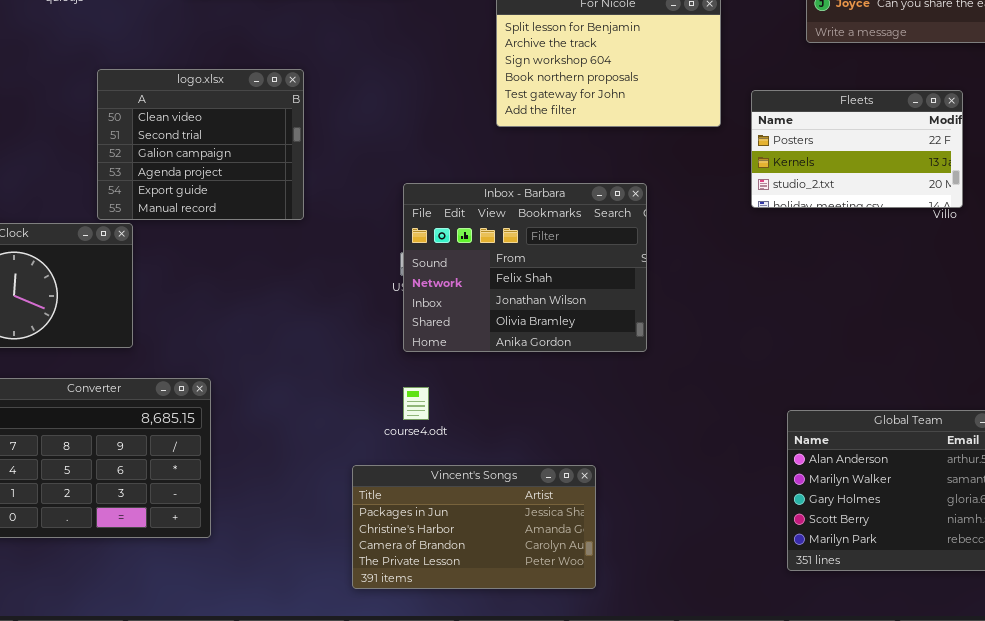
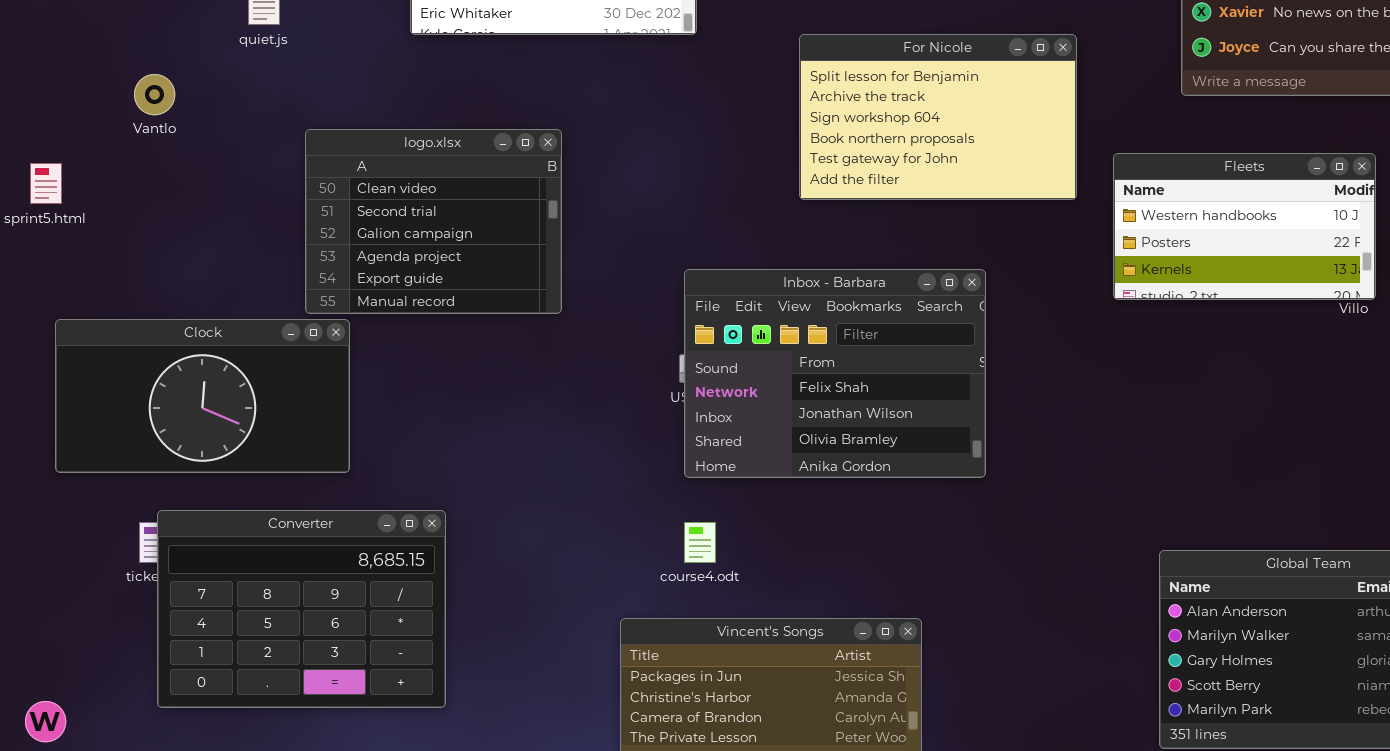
Fleets: [751,90,963,208] -> [1113,153,1376,300], scrolled up 1 row

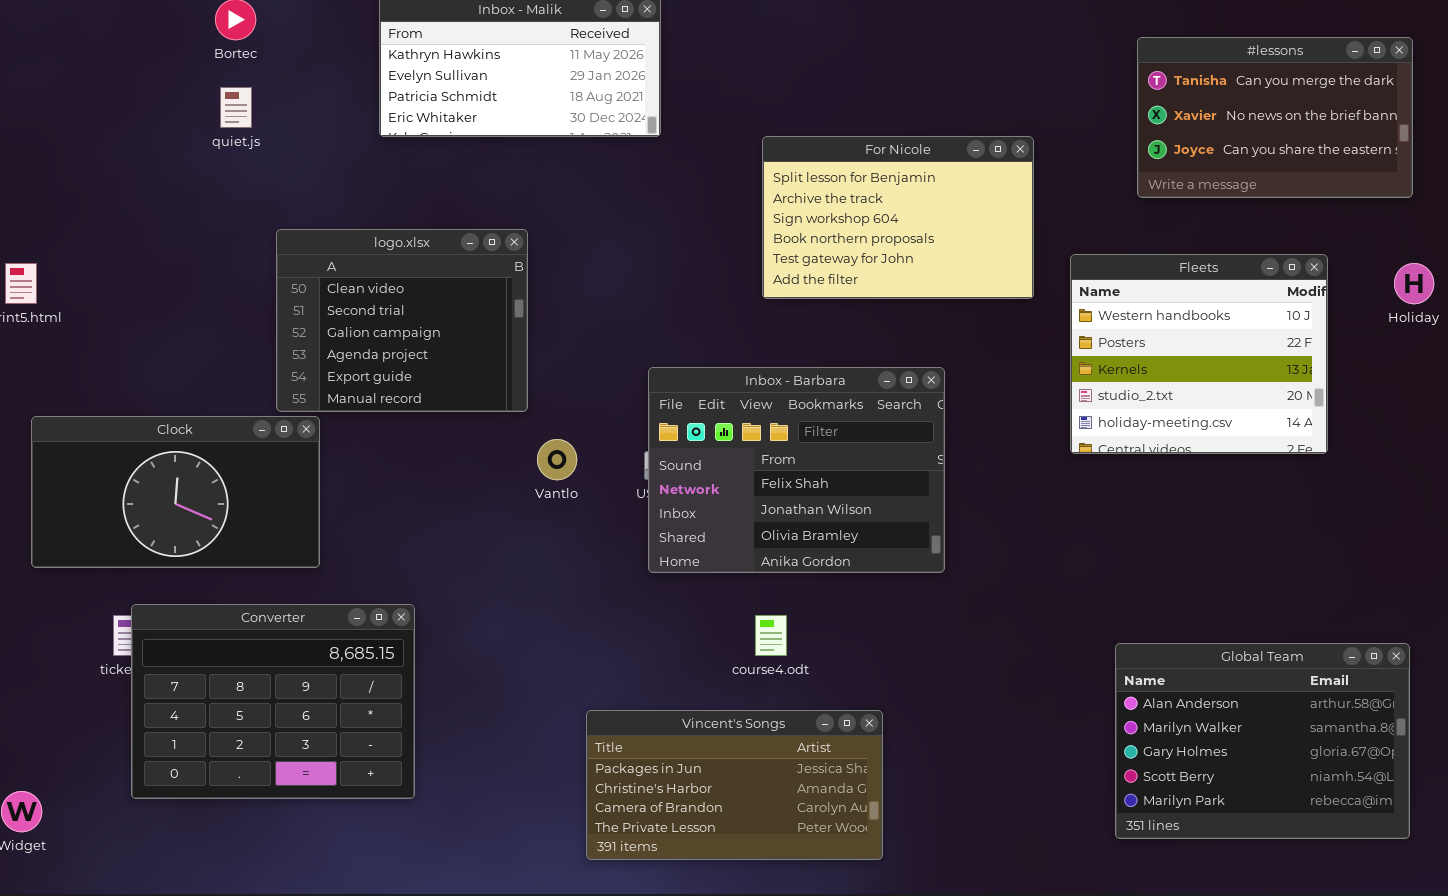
Vantlo: [134,74,175,115] -> [537,439,577,480], moved
Fleets: [1113,153,1376,300] -> [1070,254,1328,454], resized
course4.odt: [684,522,716,563] -> [755,615,787,656], moved

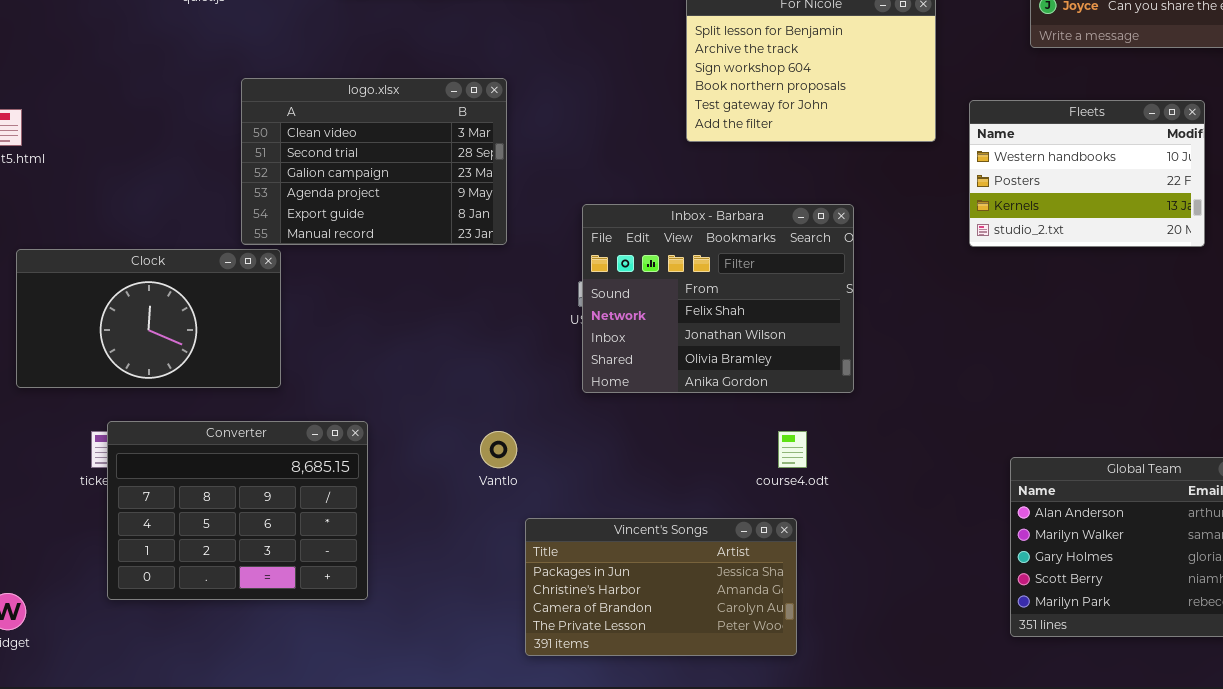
logo.xlsx: [276,229,528,412] -> [241,78,507,245], resized
Fleets: [1070,254,1328,454] -> [969,100,1205,247], resized
Vantlo: [537,439,577,480] -> [480,431,517,468], moved
course4.odt: [755,615,787,656] -> [778,431,807,468], moved

